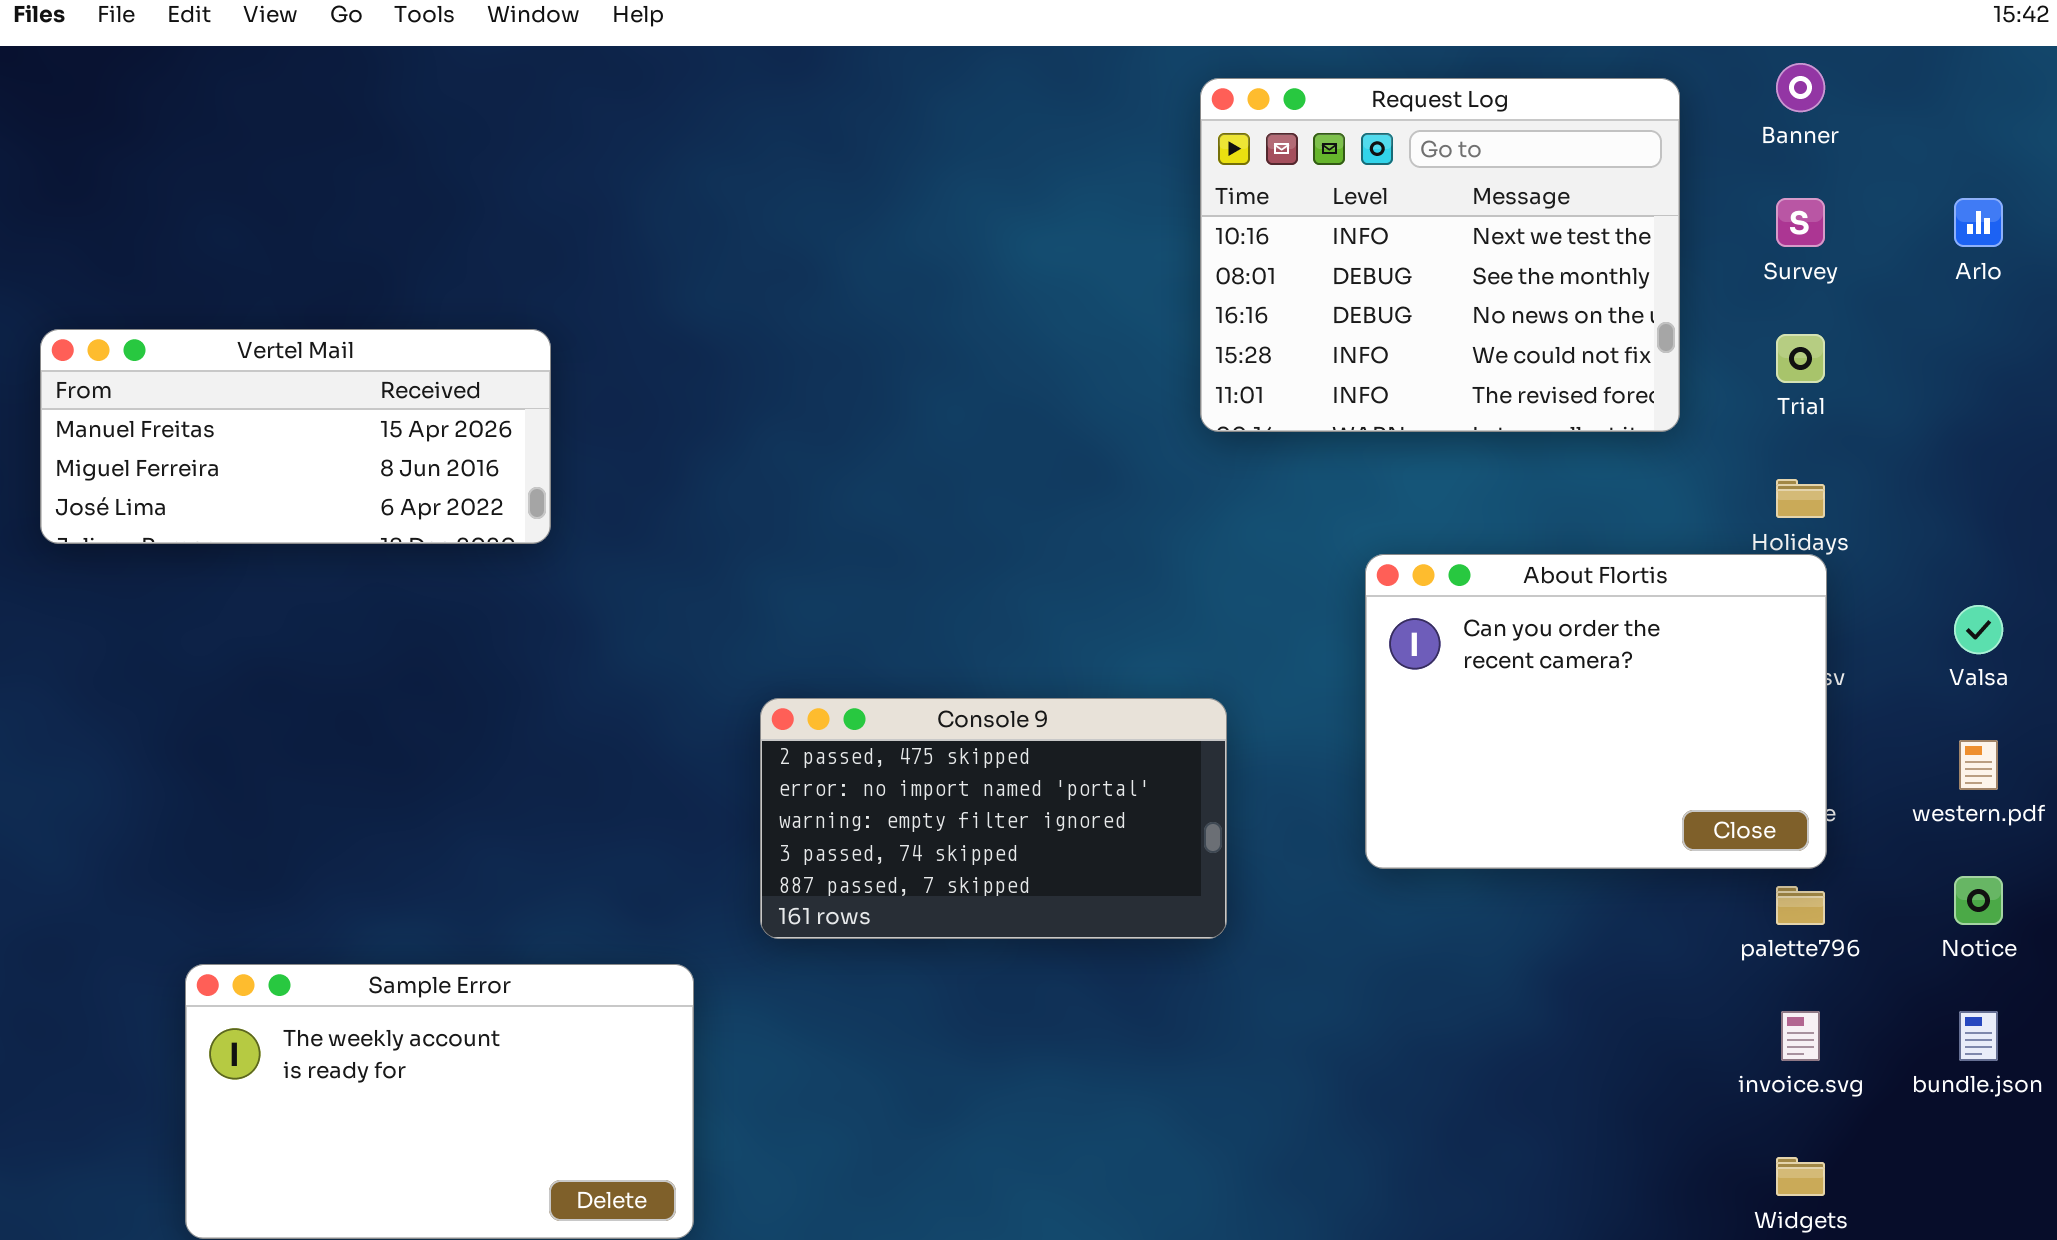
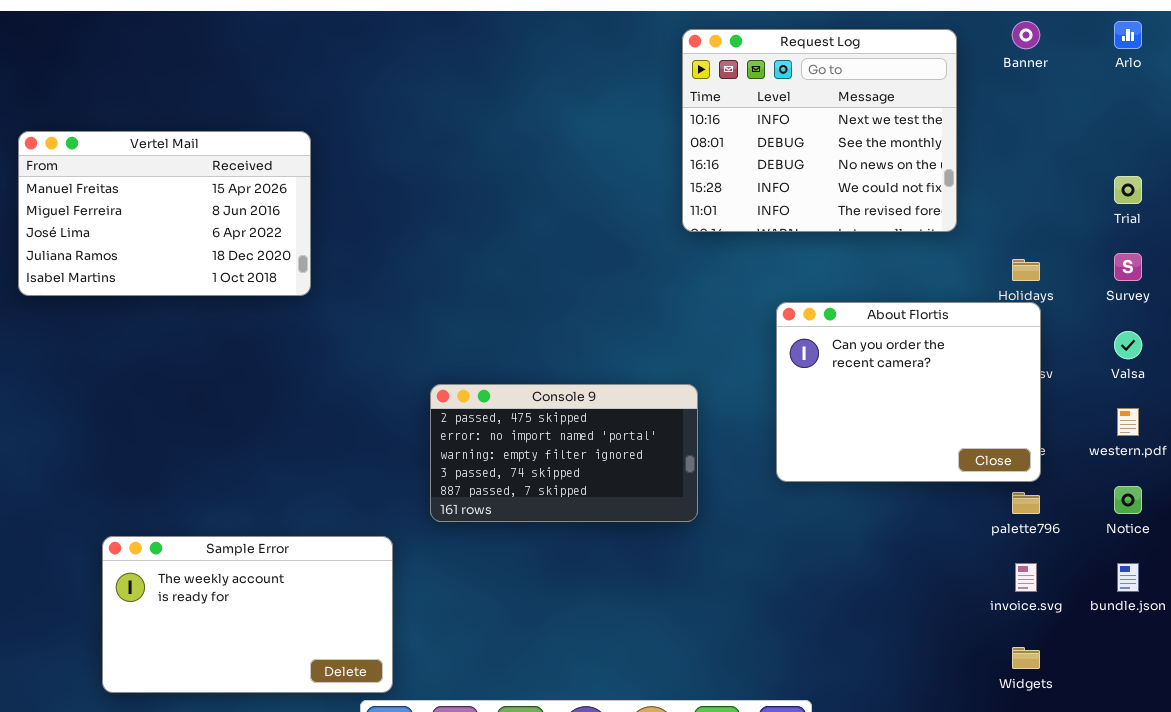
Survey: [1776,198,1825,247] -> [1114,253,1142,281], moved
Arlo: [1954,198,2003,247] -> [1114,21,1142,49], moved
Vertel Mail: [40,329,551,544] -> [18,131,311,296], resized
Trial: [1776,334,1825,383] -> [1114,176,1142,204], moved

